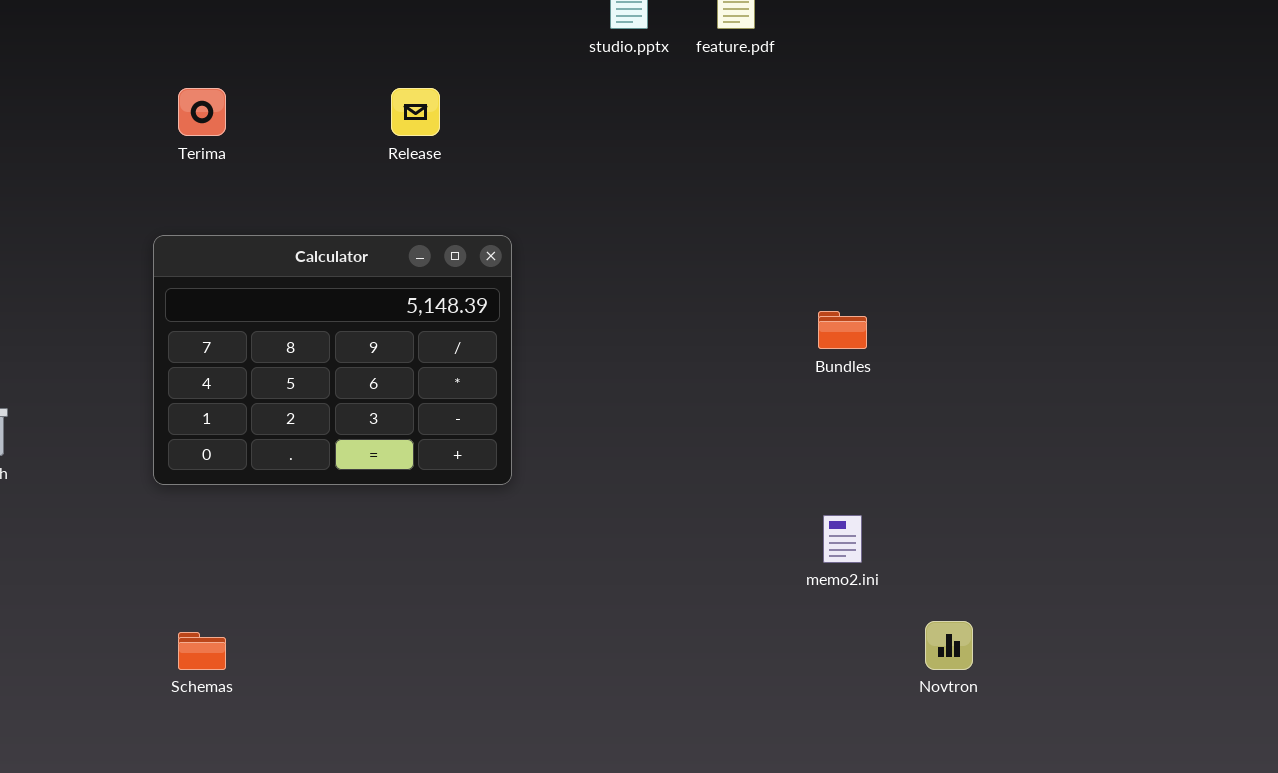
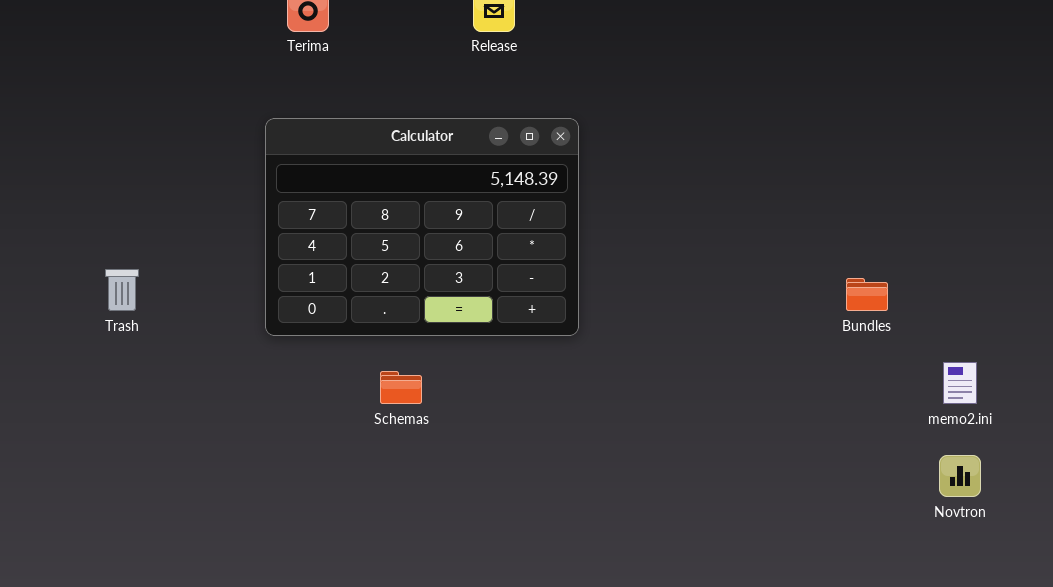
Bundles: [818,311,867,349] -> [846,278,888,311], moved
memo2.ini: [823,515,862,563] -> [943,362,977,404], moved
Schemas: [178,632,226,670] -> [380,371,422,404], moved

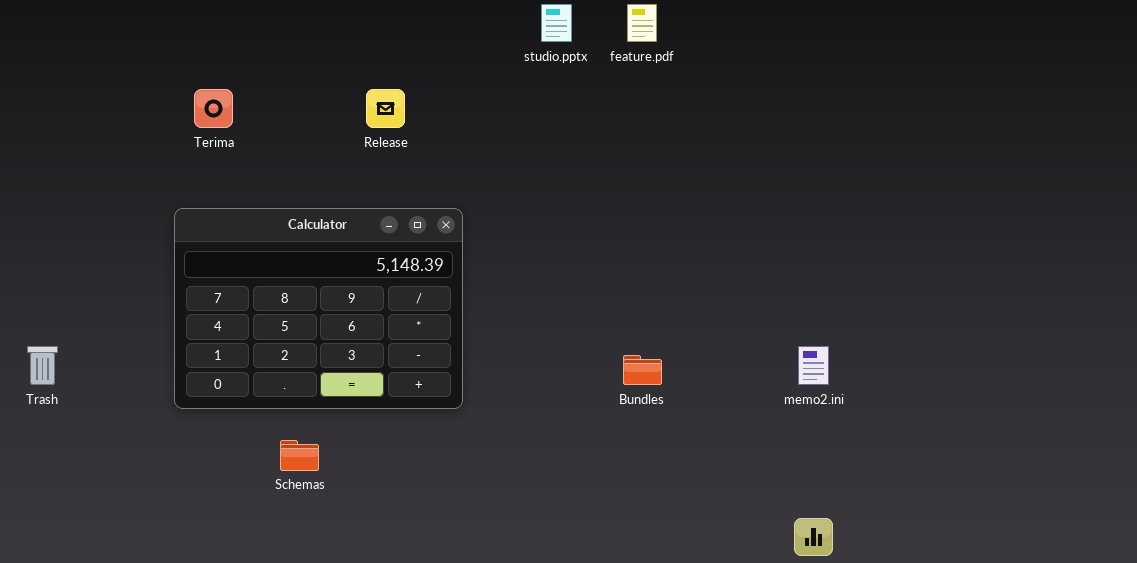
Bundles: [846,278,888,311] -> [623,355,662,385], moved
memo2.ini: [943,362,977,404] -> [798,346,829,385], moved

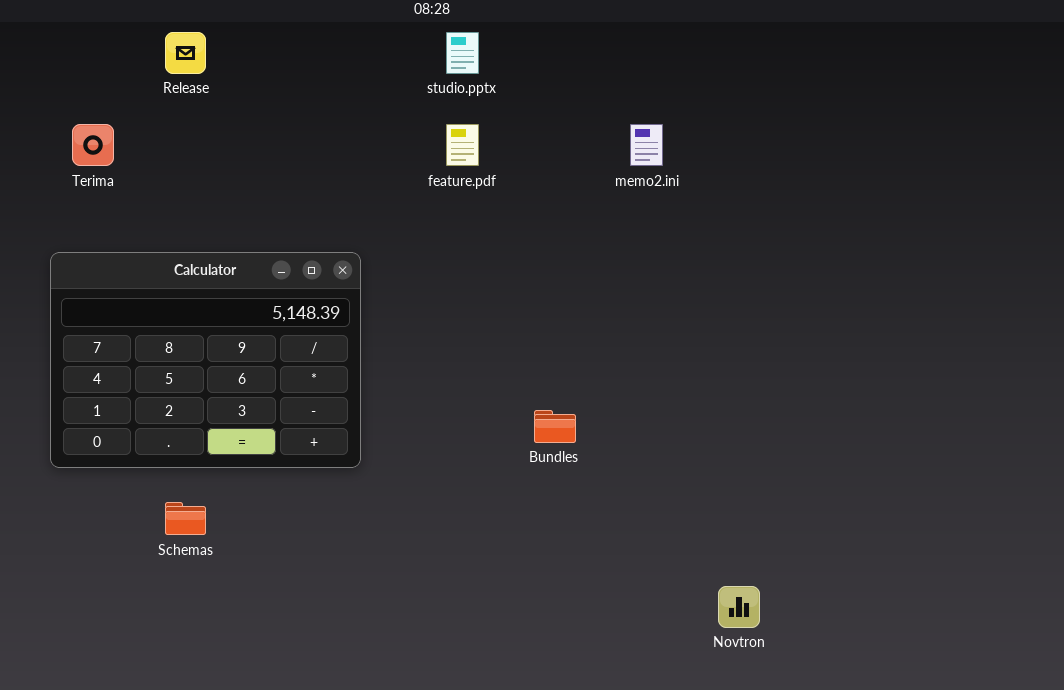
feature.pdf: [627,4,657,42] -> [446,124,479,166], moved
Release: [366,89,405,128] -> [165,32,206,74], moved
memo2.ini: [798,346,829,385] -> [630,124,663,166], moved

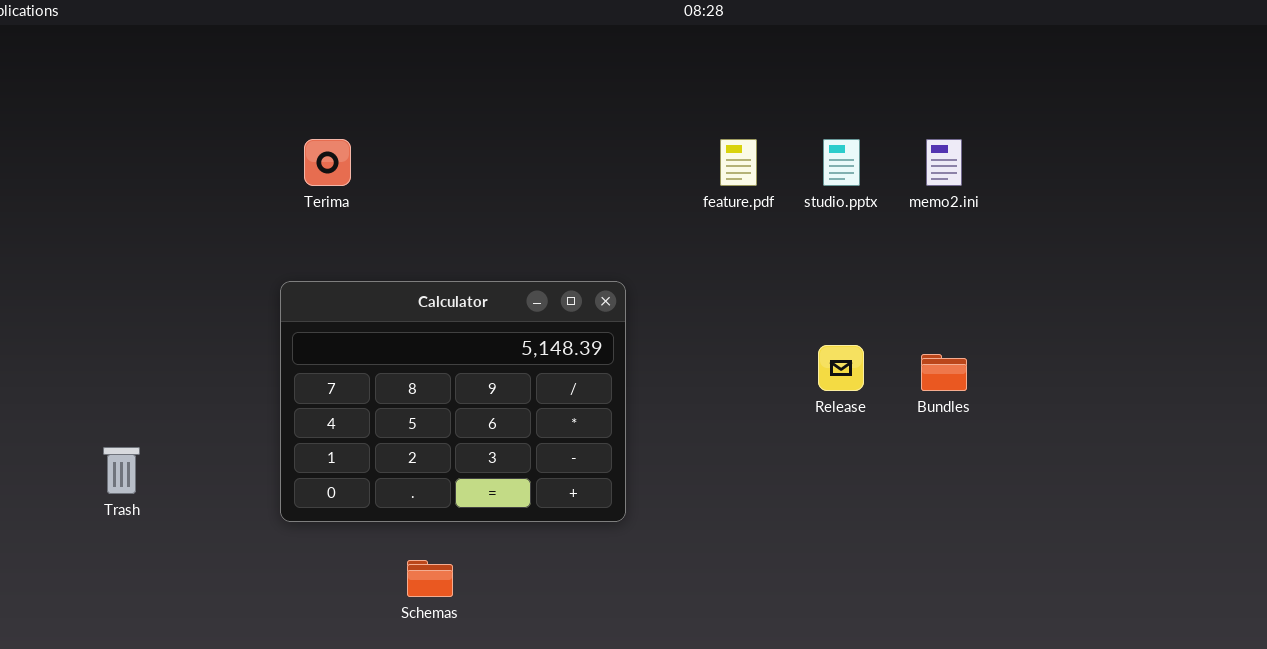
Release: [165,32,206,74] -> [818,345,864,391], moved
studio.pptx: [446,32,479,74] -> [823,139,860,186], moved
Bundles: [534,410,576,443] -> [921,354,967,391], moved

